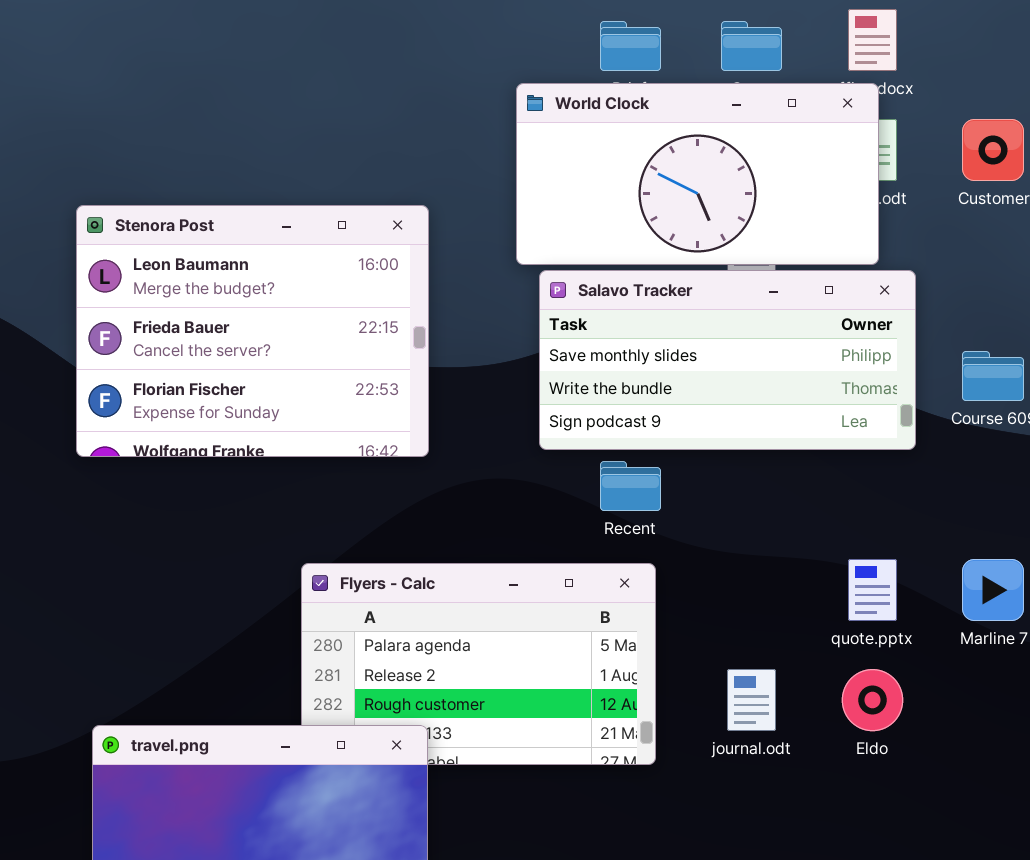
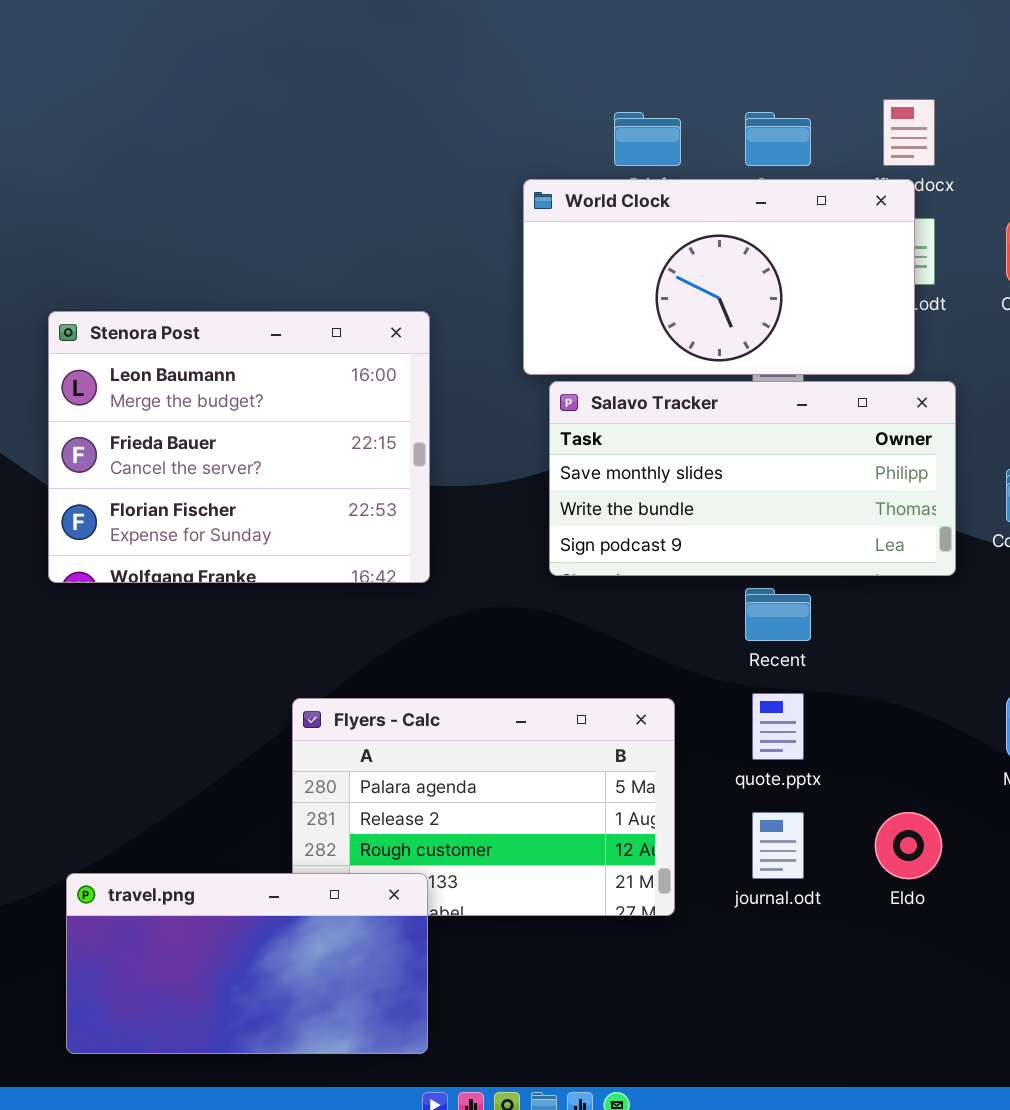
Recent: [600,461,661,511] -> [745,588,811,641], moved
quote.pptx: [848,559,897,621] -> [752,693,804,760], moved

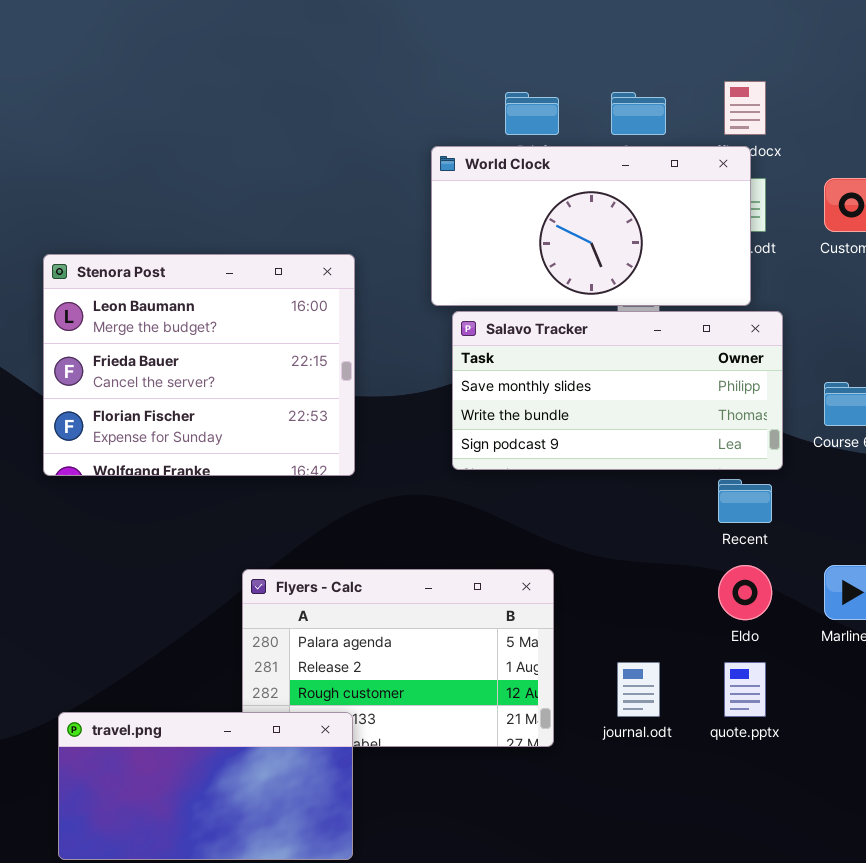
Recent: [745,588,811,641] -> [718,479,772,523], moved
quote.pptx: [752,693,804,760] -> [724,662,766,717], moved
Eldo: [875,812,942,879] -> [718,565,772,620], moved

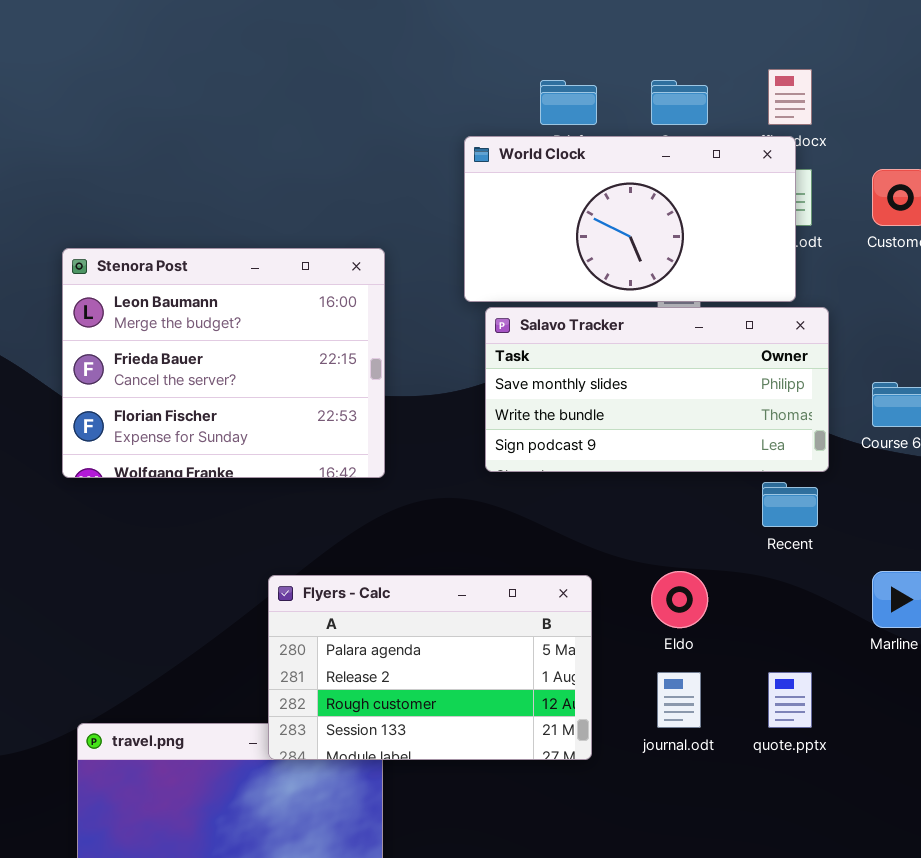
Eldo: [718,565,772,620] -> [651,571,708,628], moved
Flyers - Calc: [242,569,554,747] -> [268,575,592,760], raised

